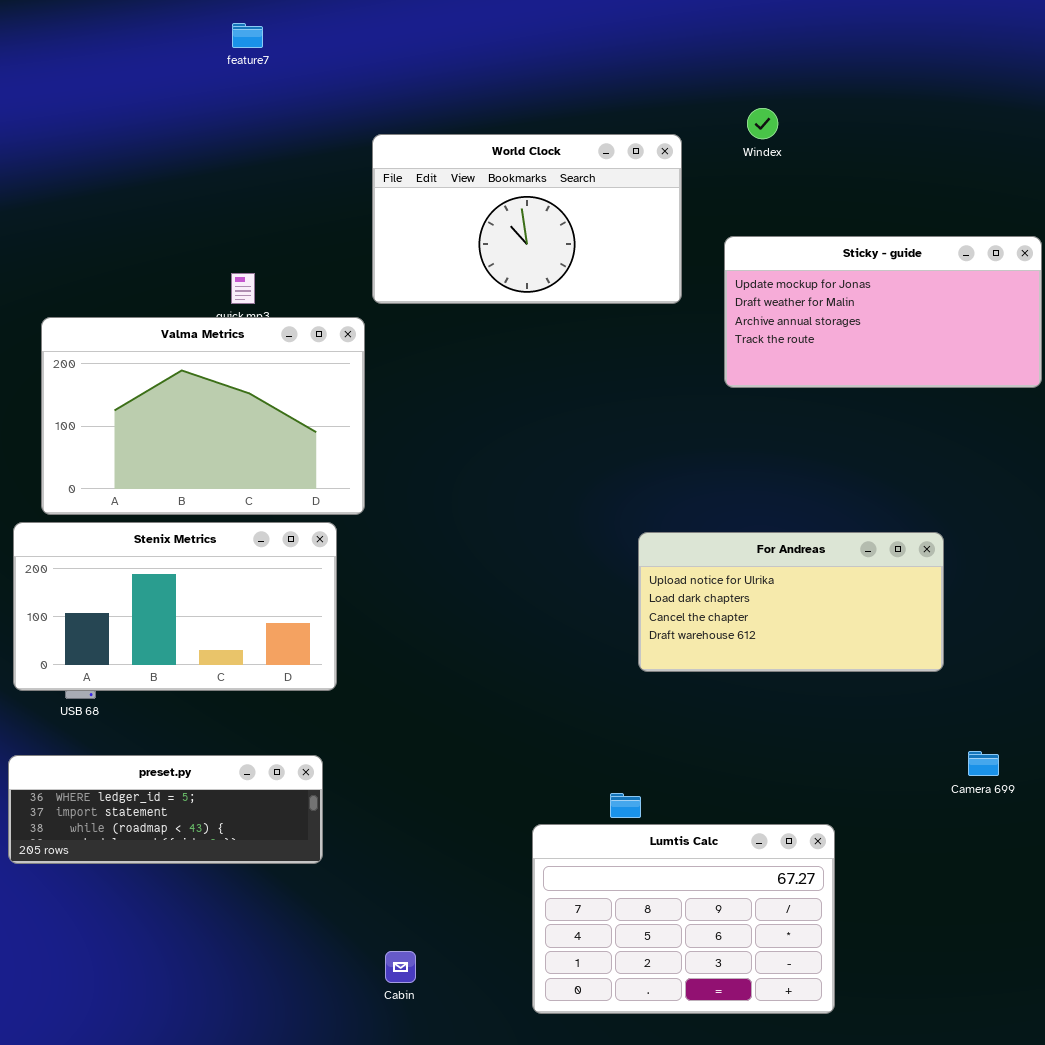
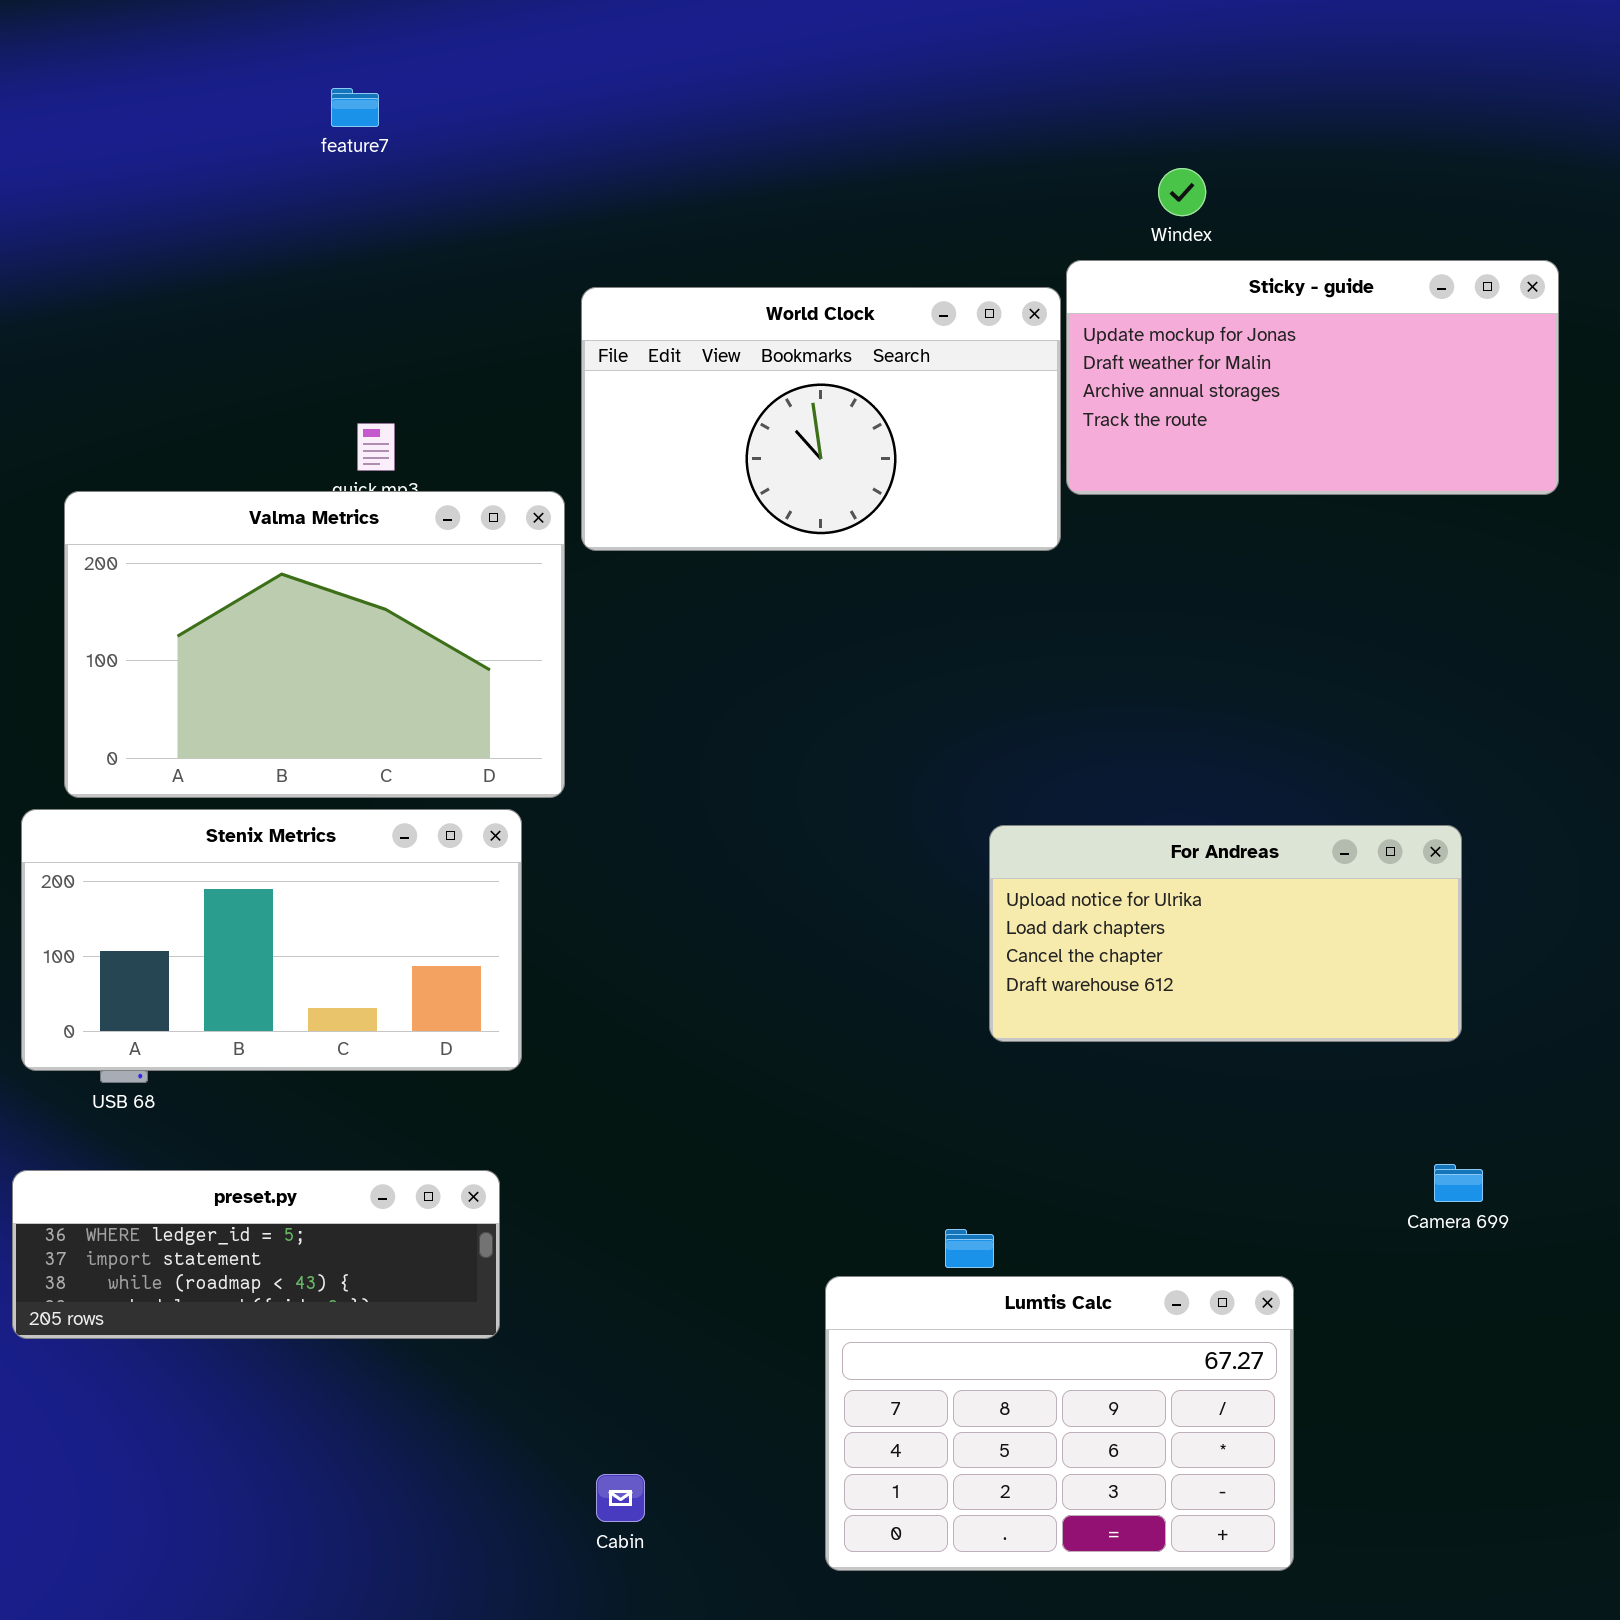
feature7: [232,23,263,48] -> [331,88,379,127], moved
World Clock: [372,134,682,304] -> [581,287,1061,551], moved
Sticky - guide: [724,236,1042,388] -> [1066,260,1559,495], moved
Camera 699: [968,751,999,776] -> [1434,1164,1483,1202], moved

